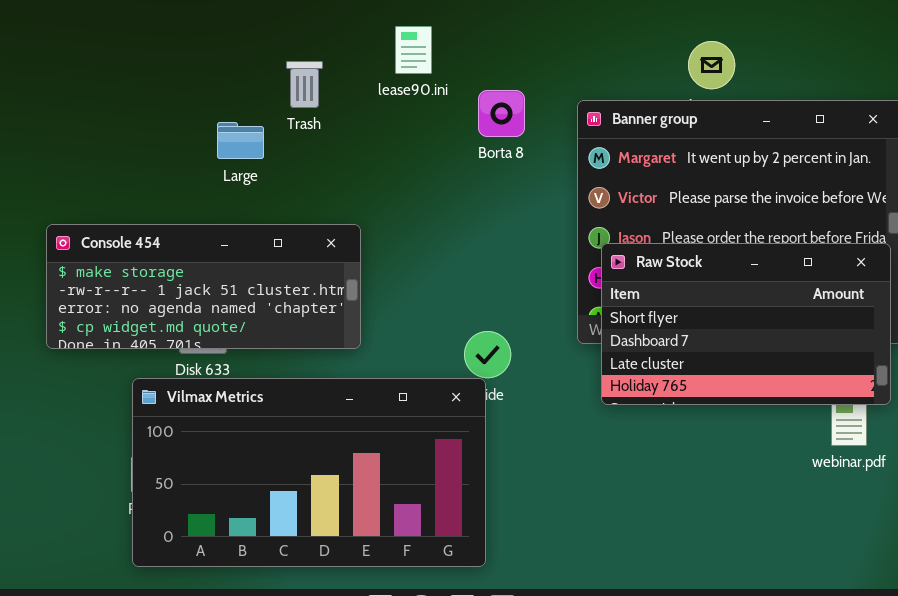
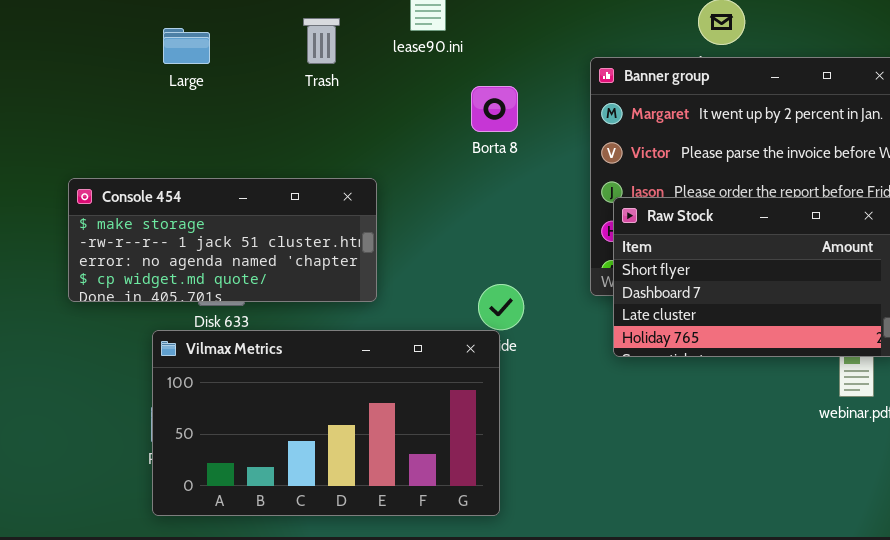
Borta 8: [478,90,525,137] -> [471,86,518,132], moved
Large: [217,122,264,159] -> [163,28,210,64], moved

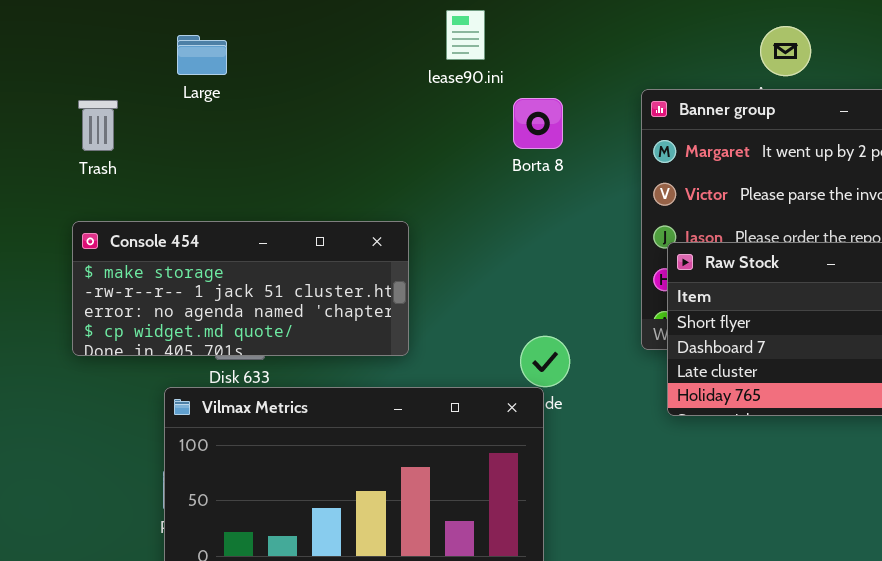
Trash: [303,18,340,64] -> [78,100,118,151], moved
Large: [163,28,210,64] -> [177,35,227,75], moved
Borta 8: [471,86,518,132] -> [513,98,563,149], moved

